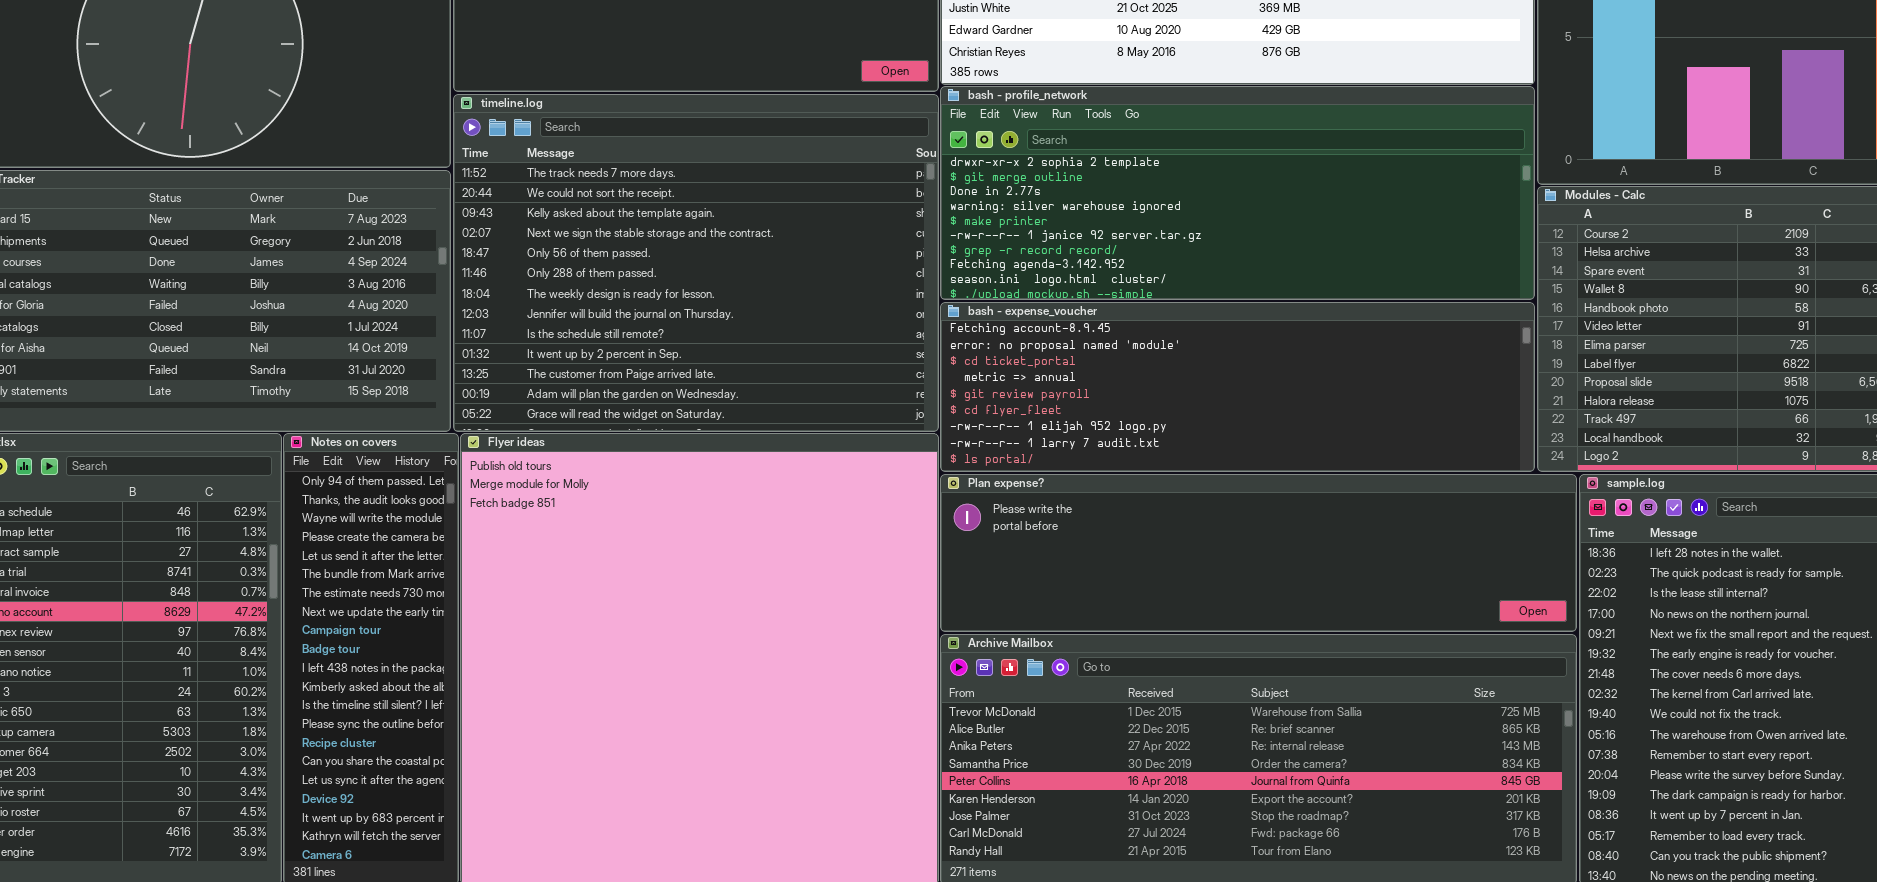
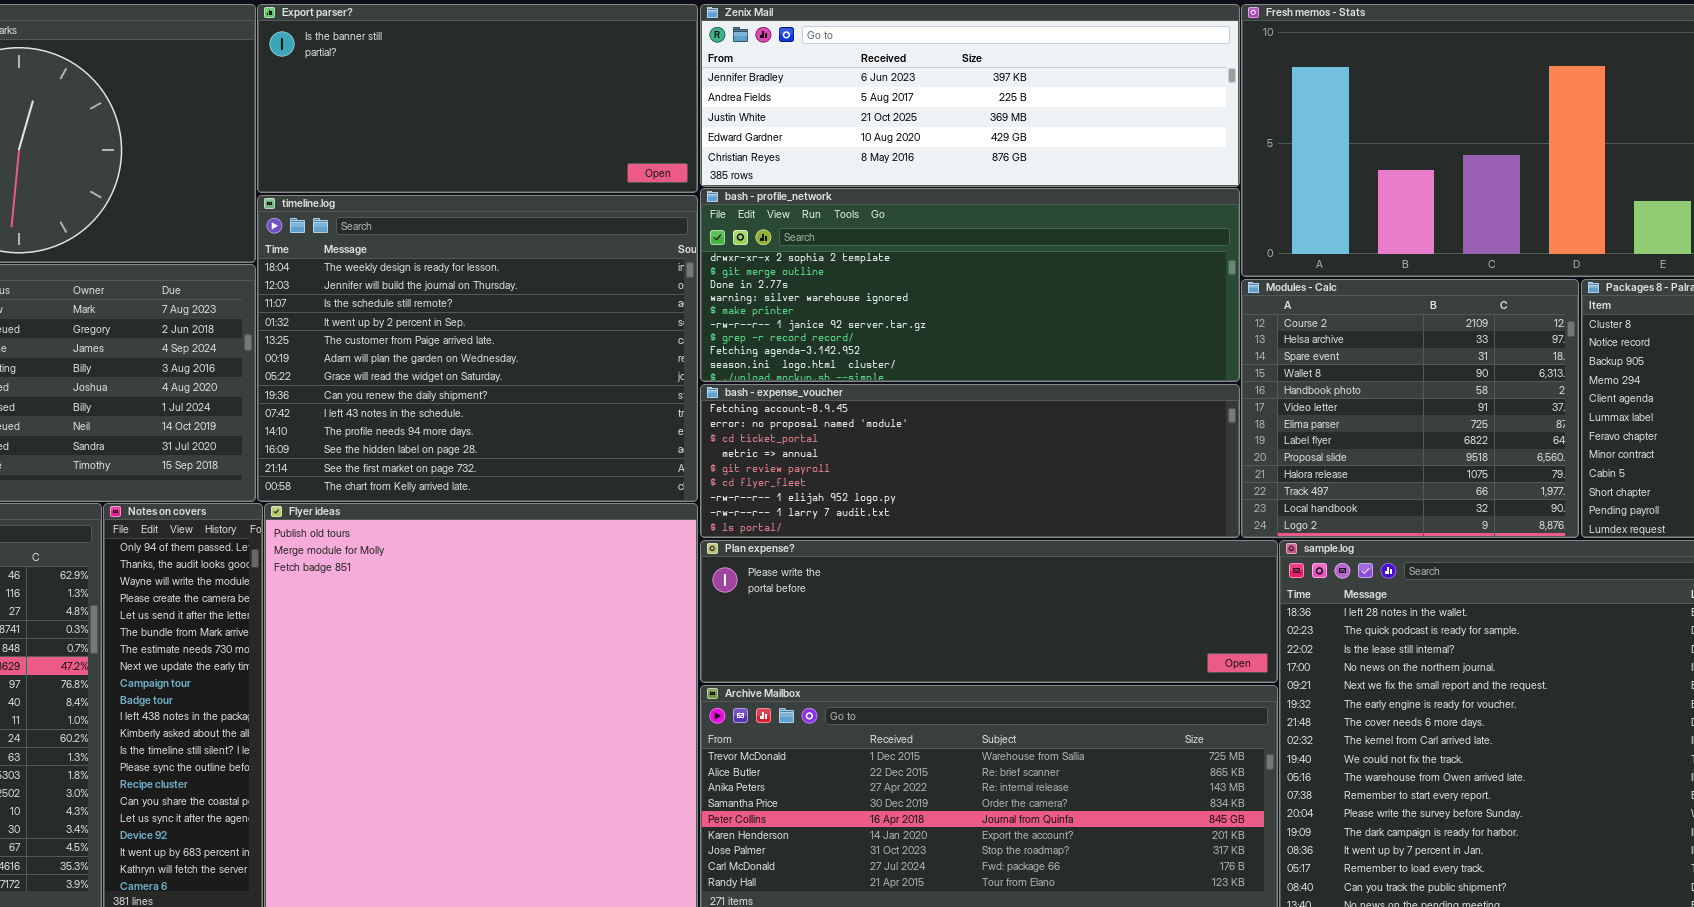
timeline.log: [453,94,939,432] -> [257,195,698,502], scrolled down 6 rows

